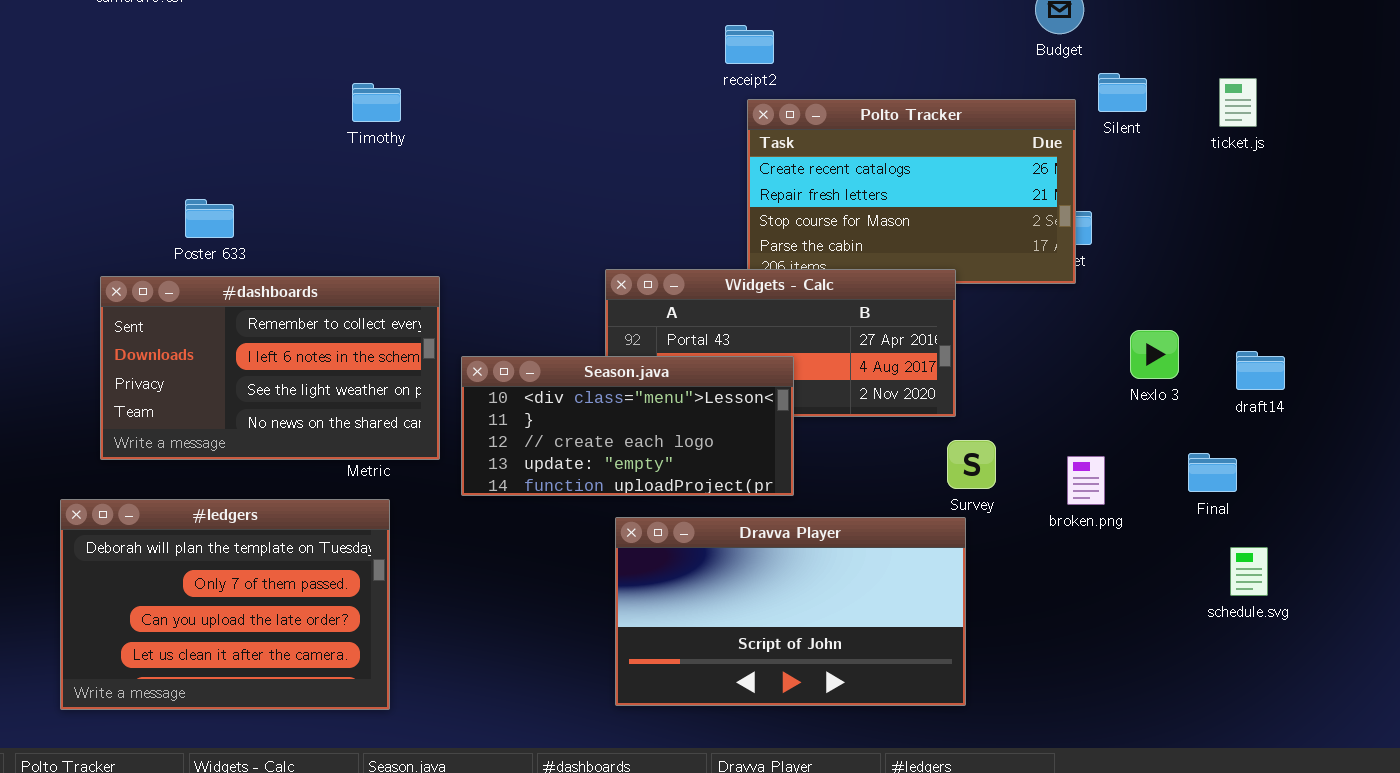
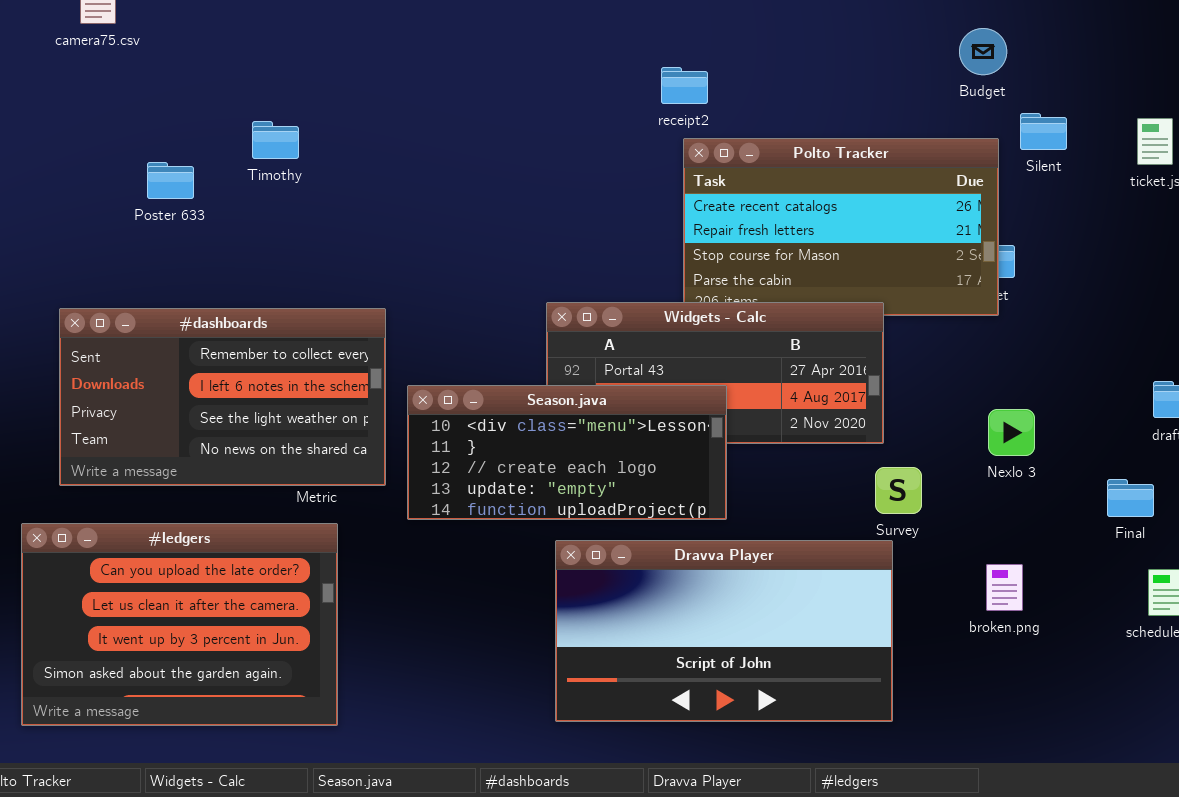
Timothy: [352,83,401,122] -> [252,121,299,159], moved
Poster 633: [185,199,234,238] -> [147,162,194,199], moved
Nexlo 3: [1130,330,1179,379] -> [988,409,1035,456], moved
broken.png: [1067,456,1105,505] -> [986,564,1023,611], moved
#ledgers: [60,499,390,710] -> [21,523,338,726], scrolled down 2 rows

